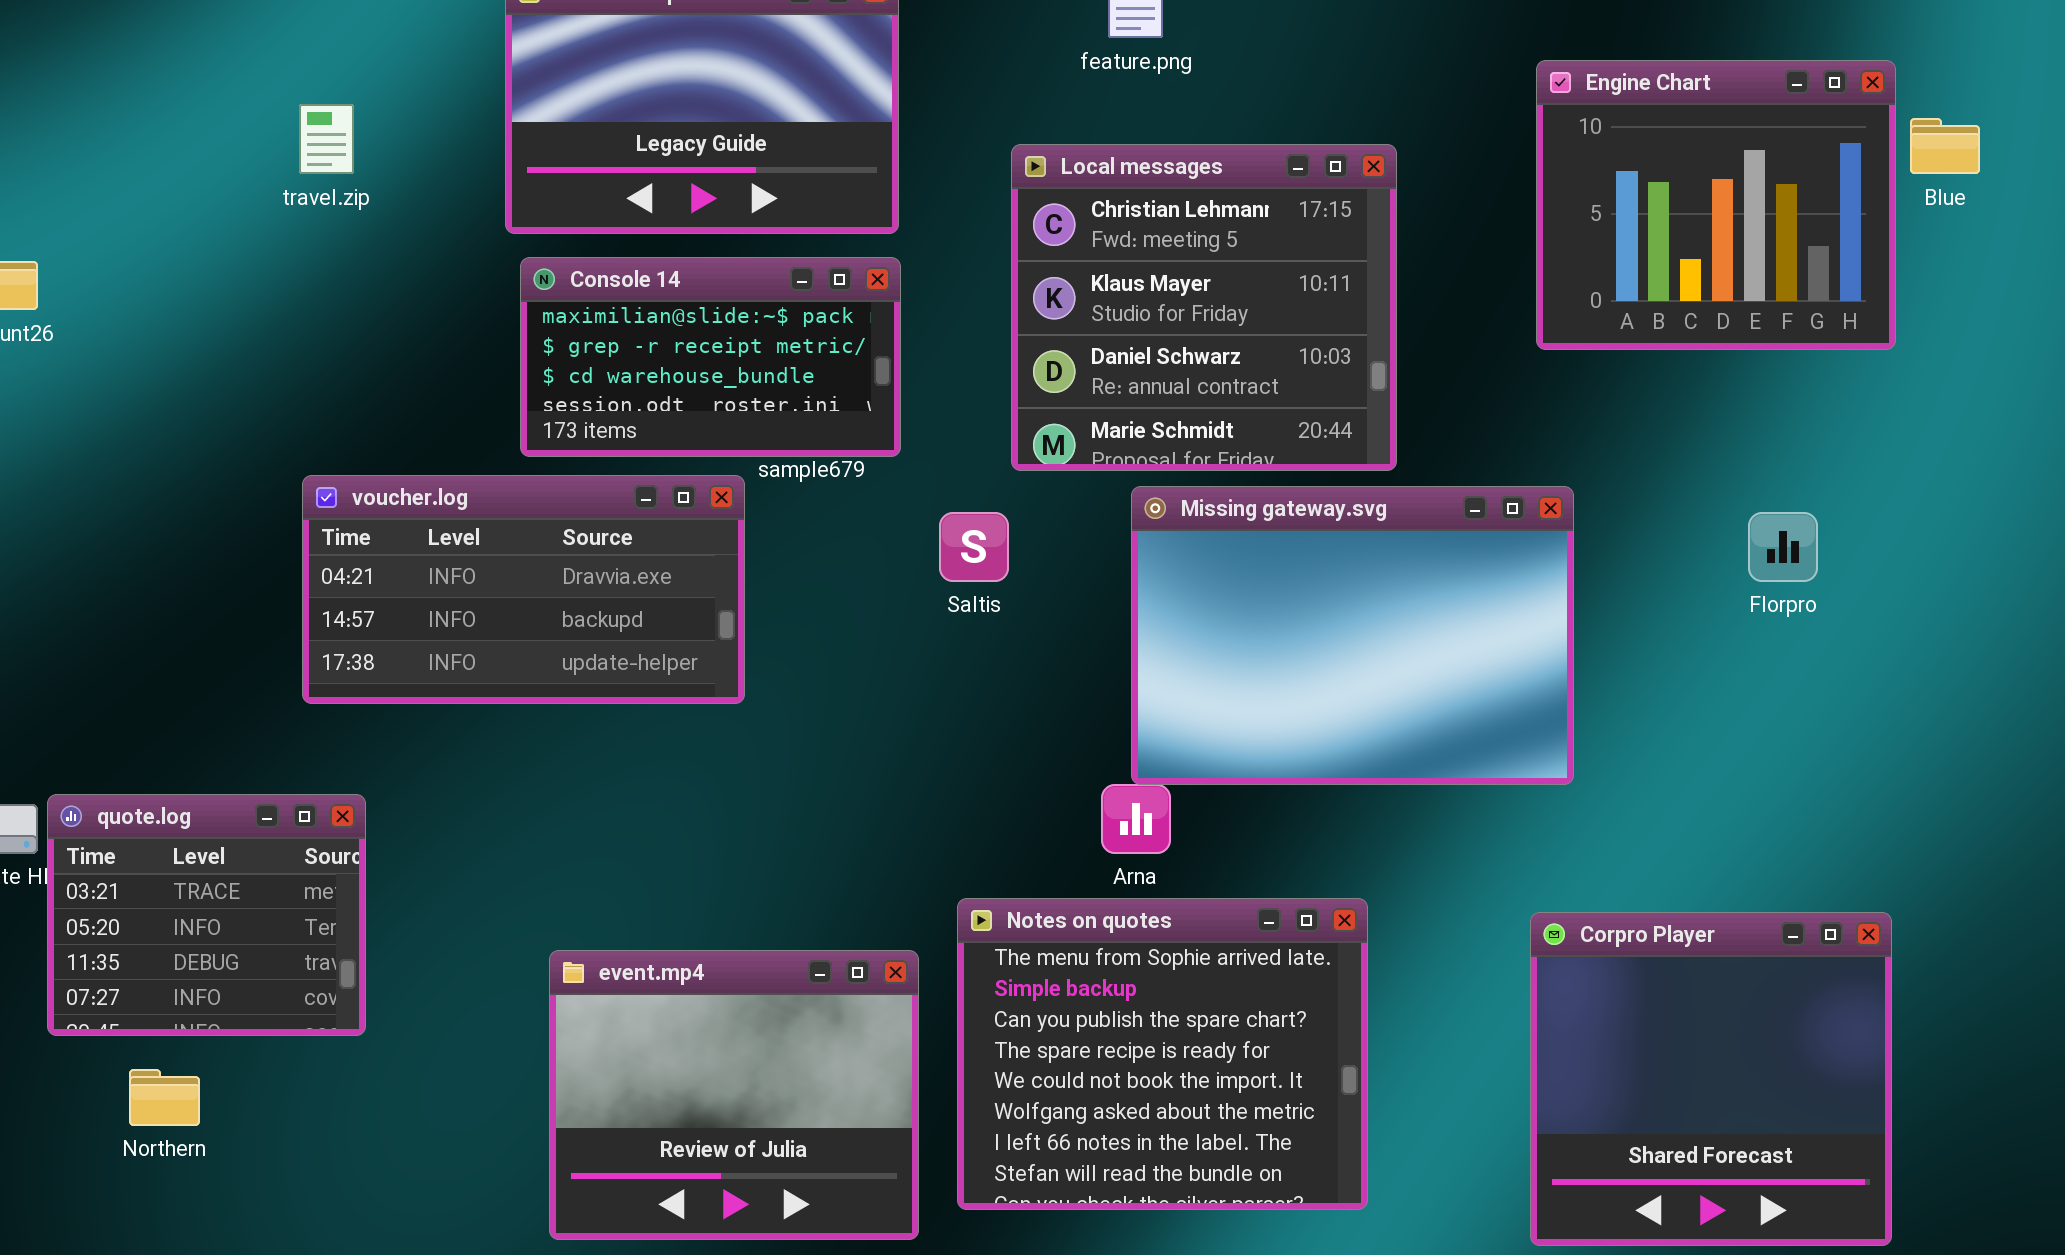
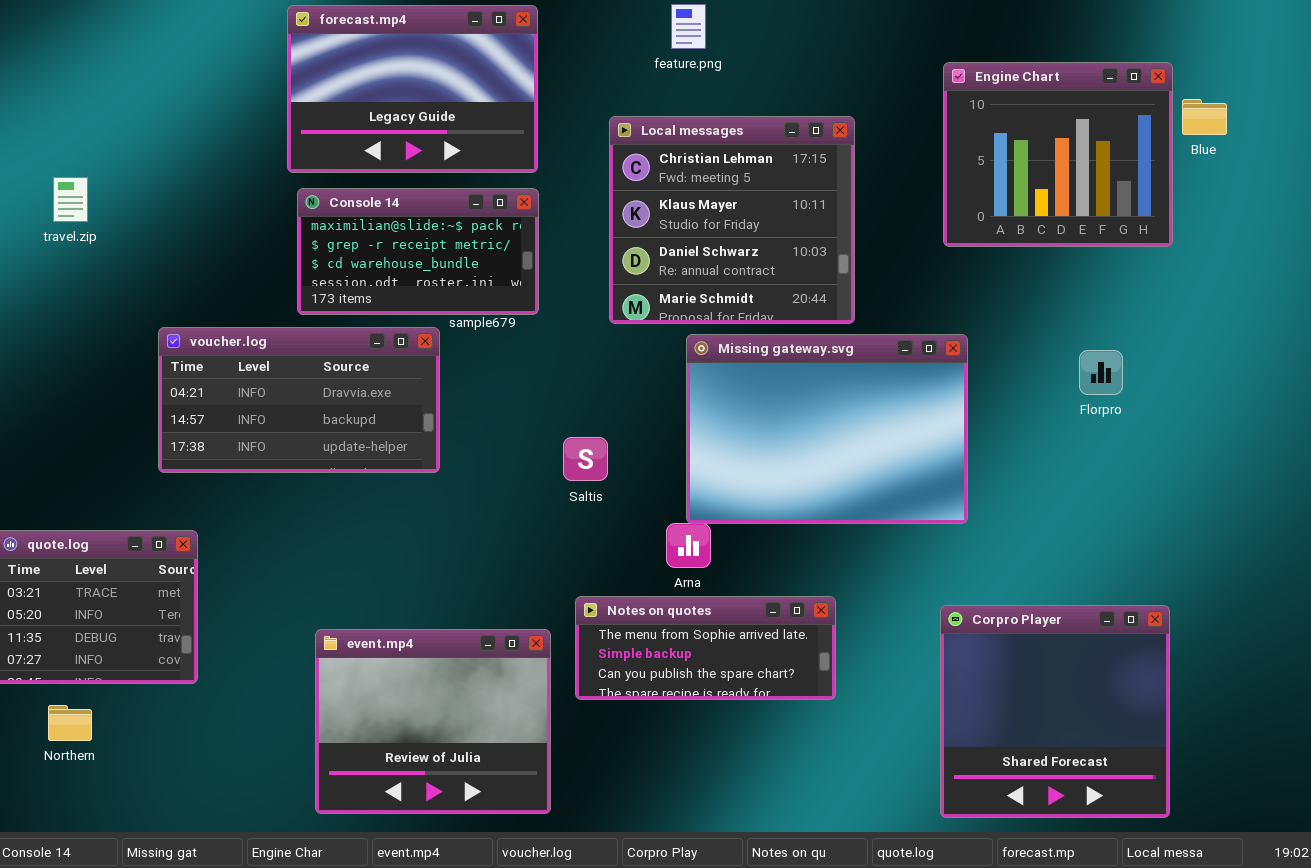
travel.zip: [299,104,354,174] -> [53,177,88,222], moved
Saltis: [939,512,1009,582] -> [563,437,608,481], moved
Notes on quotes: [957,898,1368,1210] -> [575,596,836,700], resized

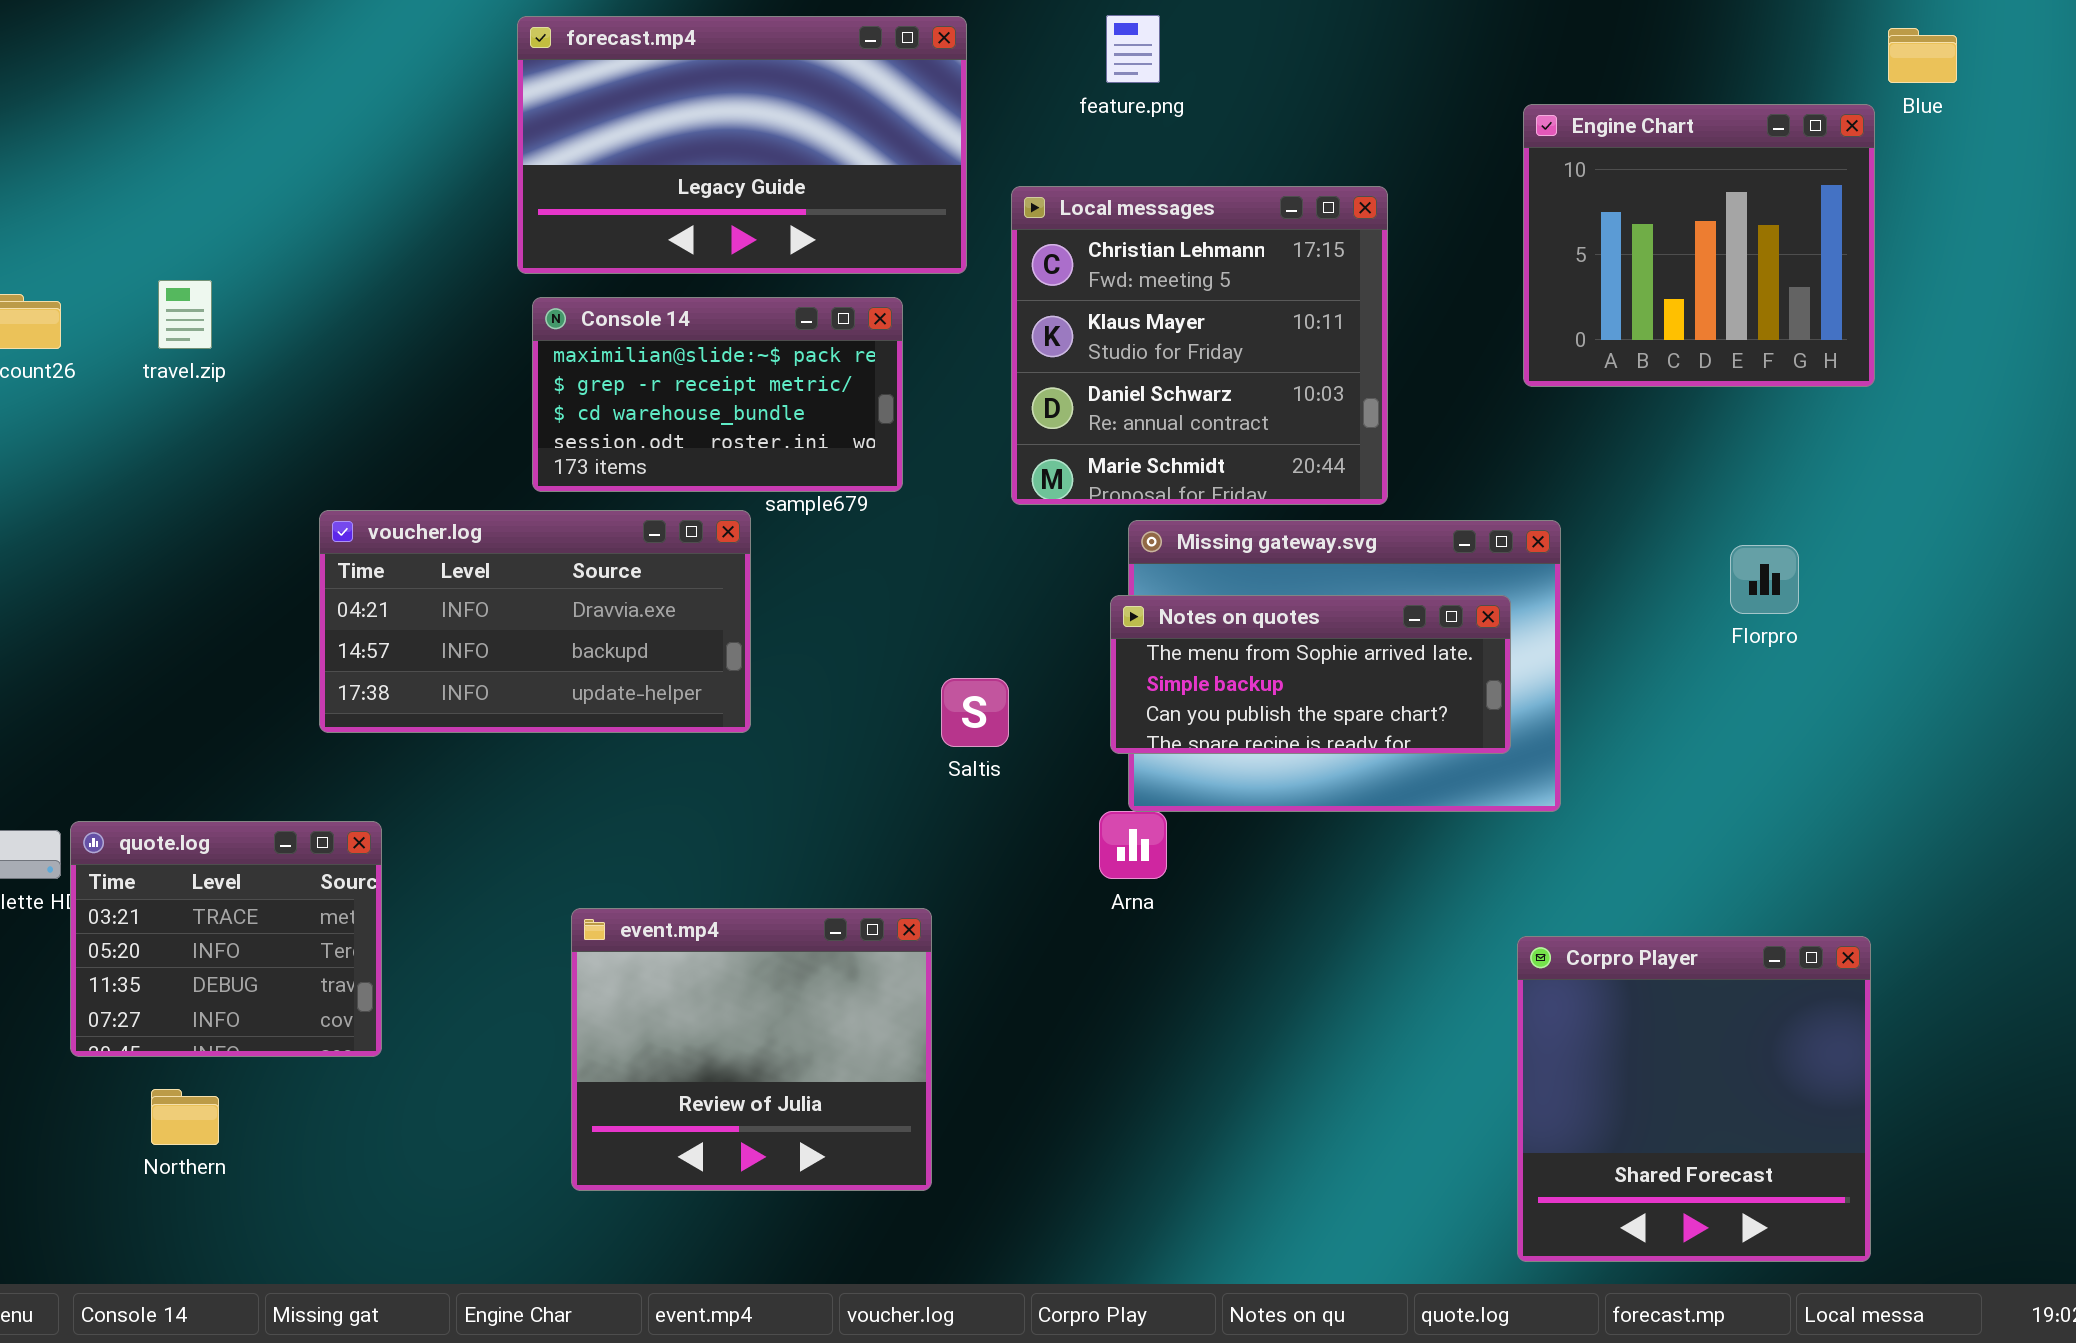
forecast.mp4: [287,5,538,173] -> [517,16,967,274], resized
Blue: [1182,99,1227,135] -> [1888,28,1957,83], moved
Notes on quotes: [575,596,836,700] -> [1110,595,1511,754], moved
event.mp4: [315,629,551,814] -> [571,908,932,1191], moved

